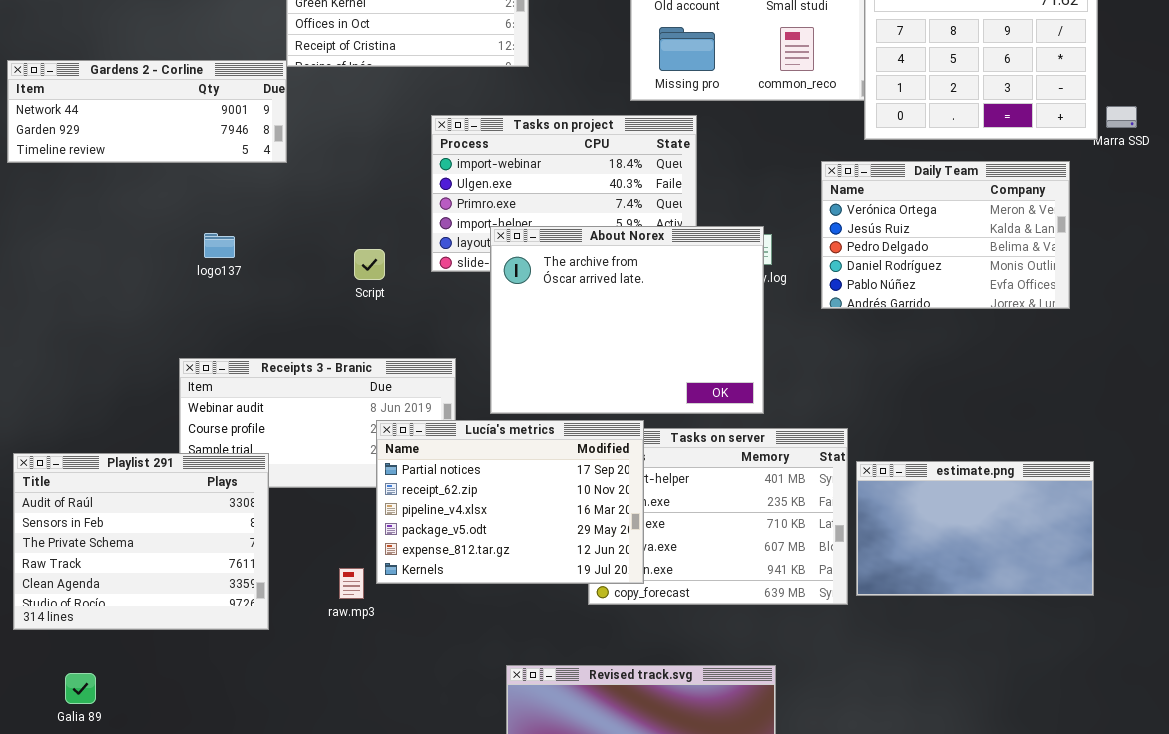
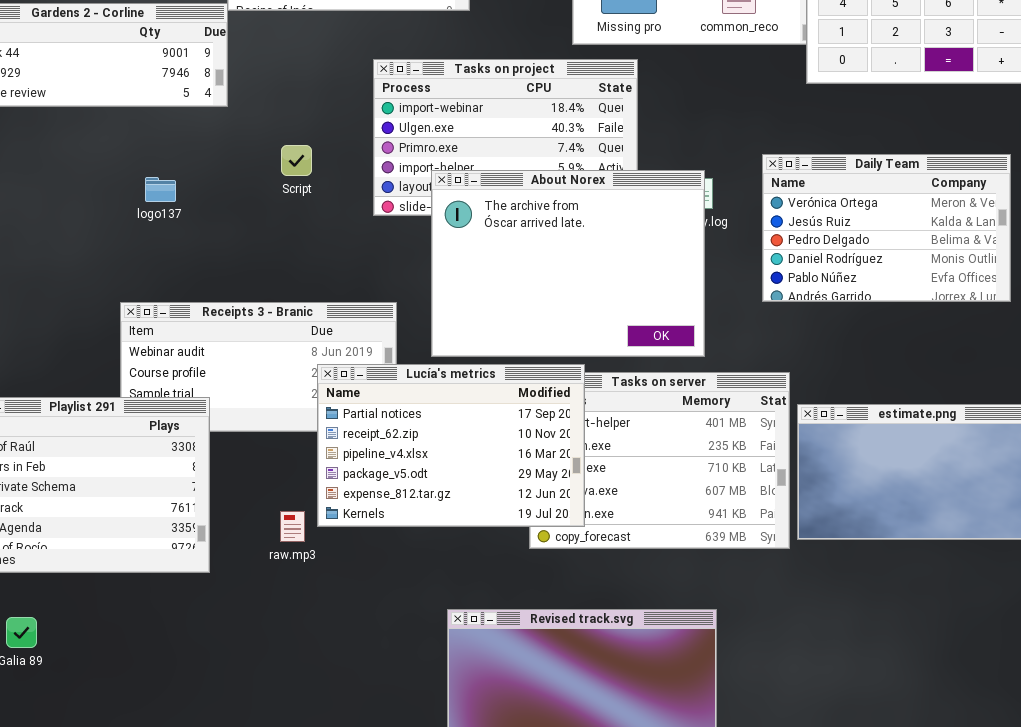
Daily Team: [821,161,1070,309] -> [762,154,1011,302], moved
Script: [354,249,385,280] -> [281,145,312,176], moved

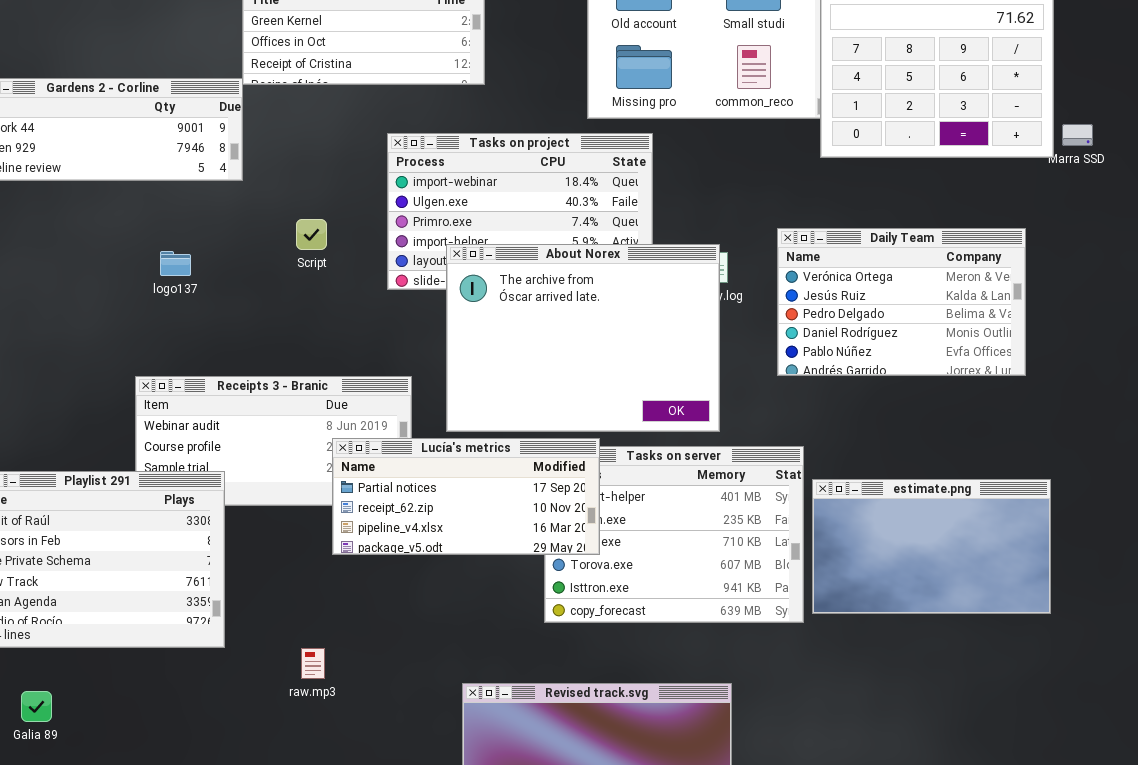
Lucía's metrics: [317,364,585,527] -> [332,438,600,555], resized
raw.mp3: [280,511,305,542] -> [301,648,325,679], moved

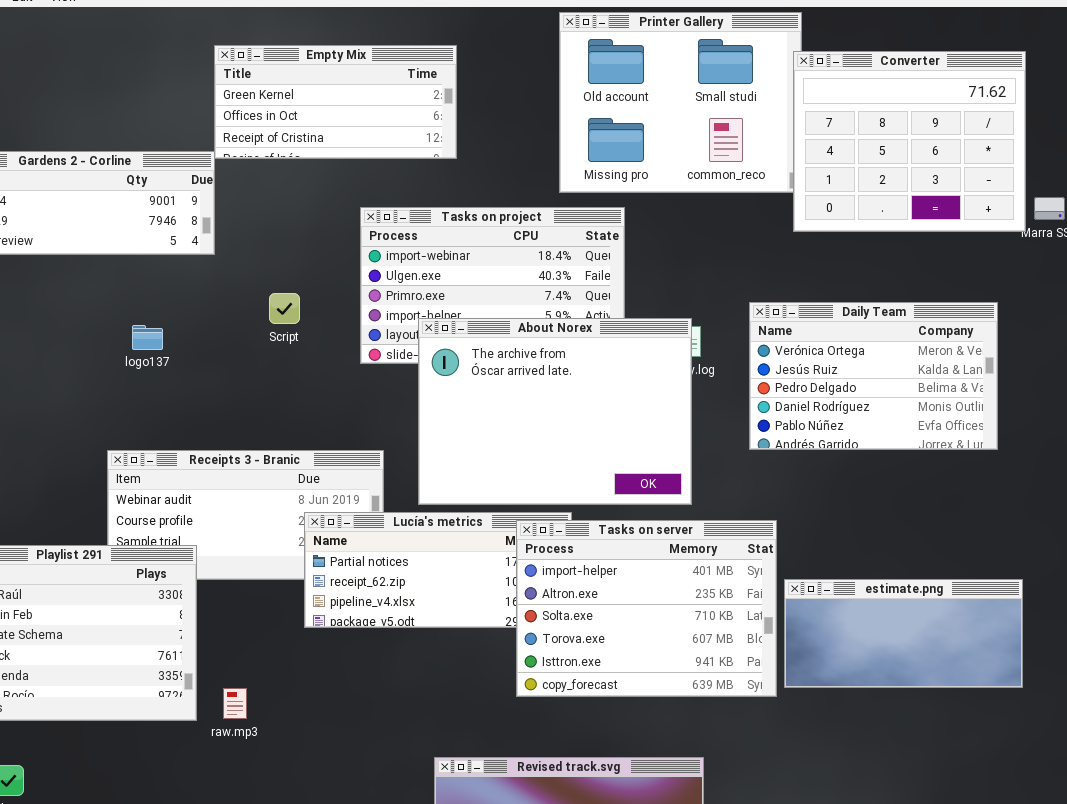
Tasks on server: [544,446,804,623] -> [516,520,777,697], raised
estimate.png: [812,479,1051,614] -> [784,579,1023,688], resized
raw.mp3: [301,648,325,679] -> [223,688,247,719], moved

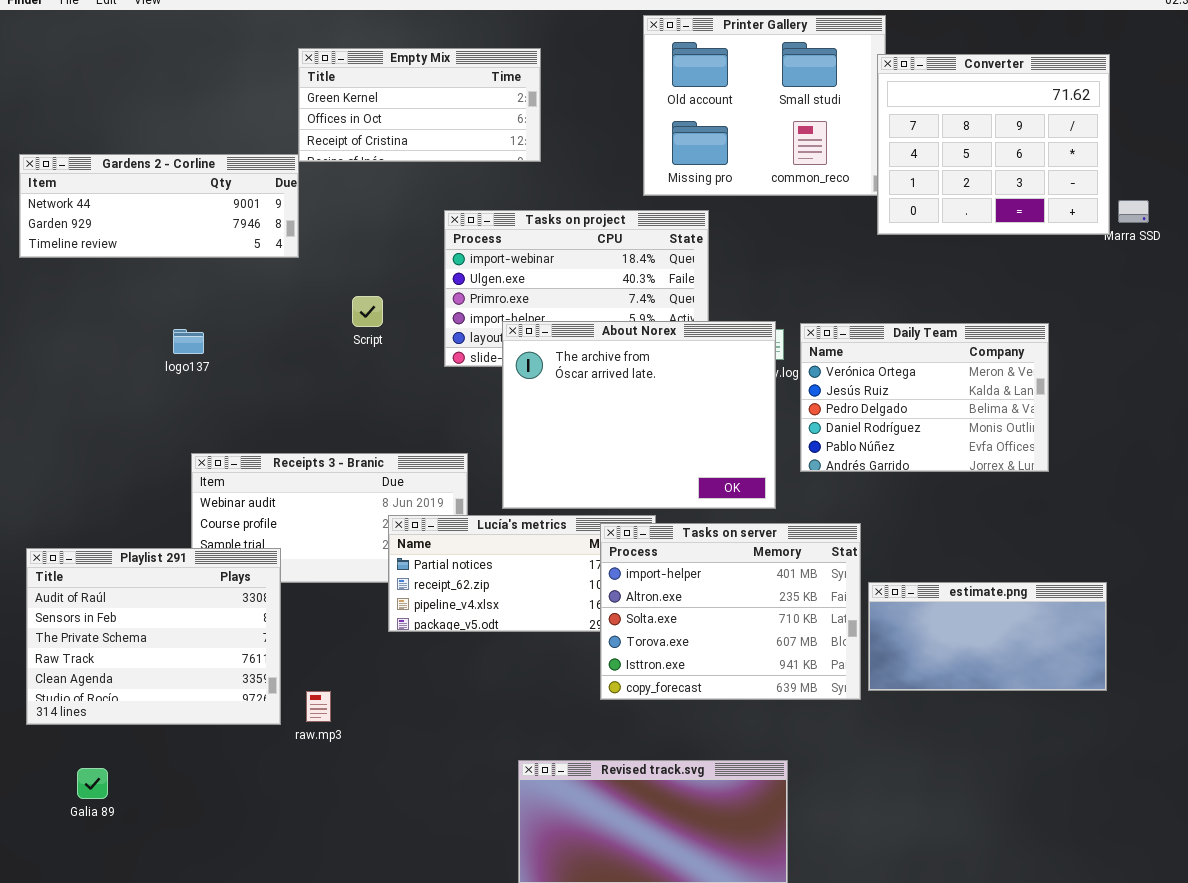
Daily Team: [749,302,998,450] -> [800,323,1049,472], moved
logo137: [132,325,163,350] -> [173,329,204,354], moved

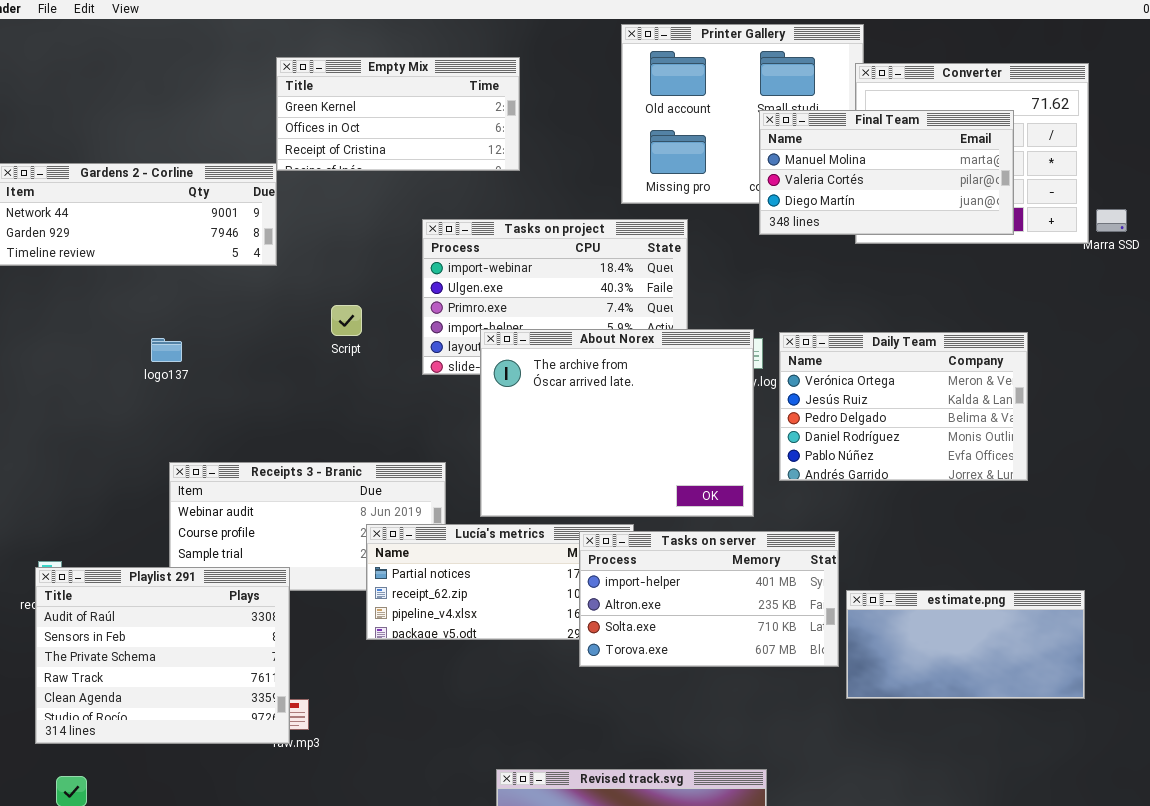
Final Team: none -> [759,110,1014,235], opened
Tasks on server: [600,523,861,700] -> [579,531,839,667], resized
Playlist 291: [26,548,281,725] -> [35,567,290,744], moved

